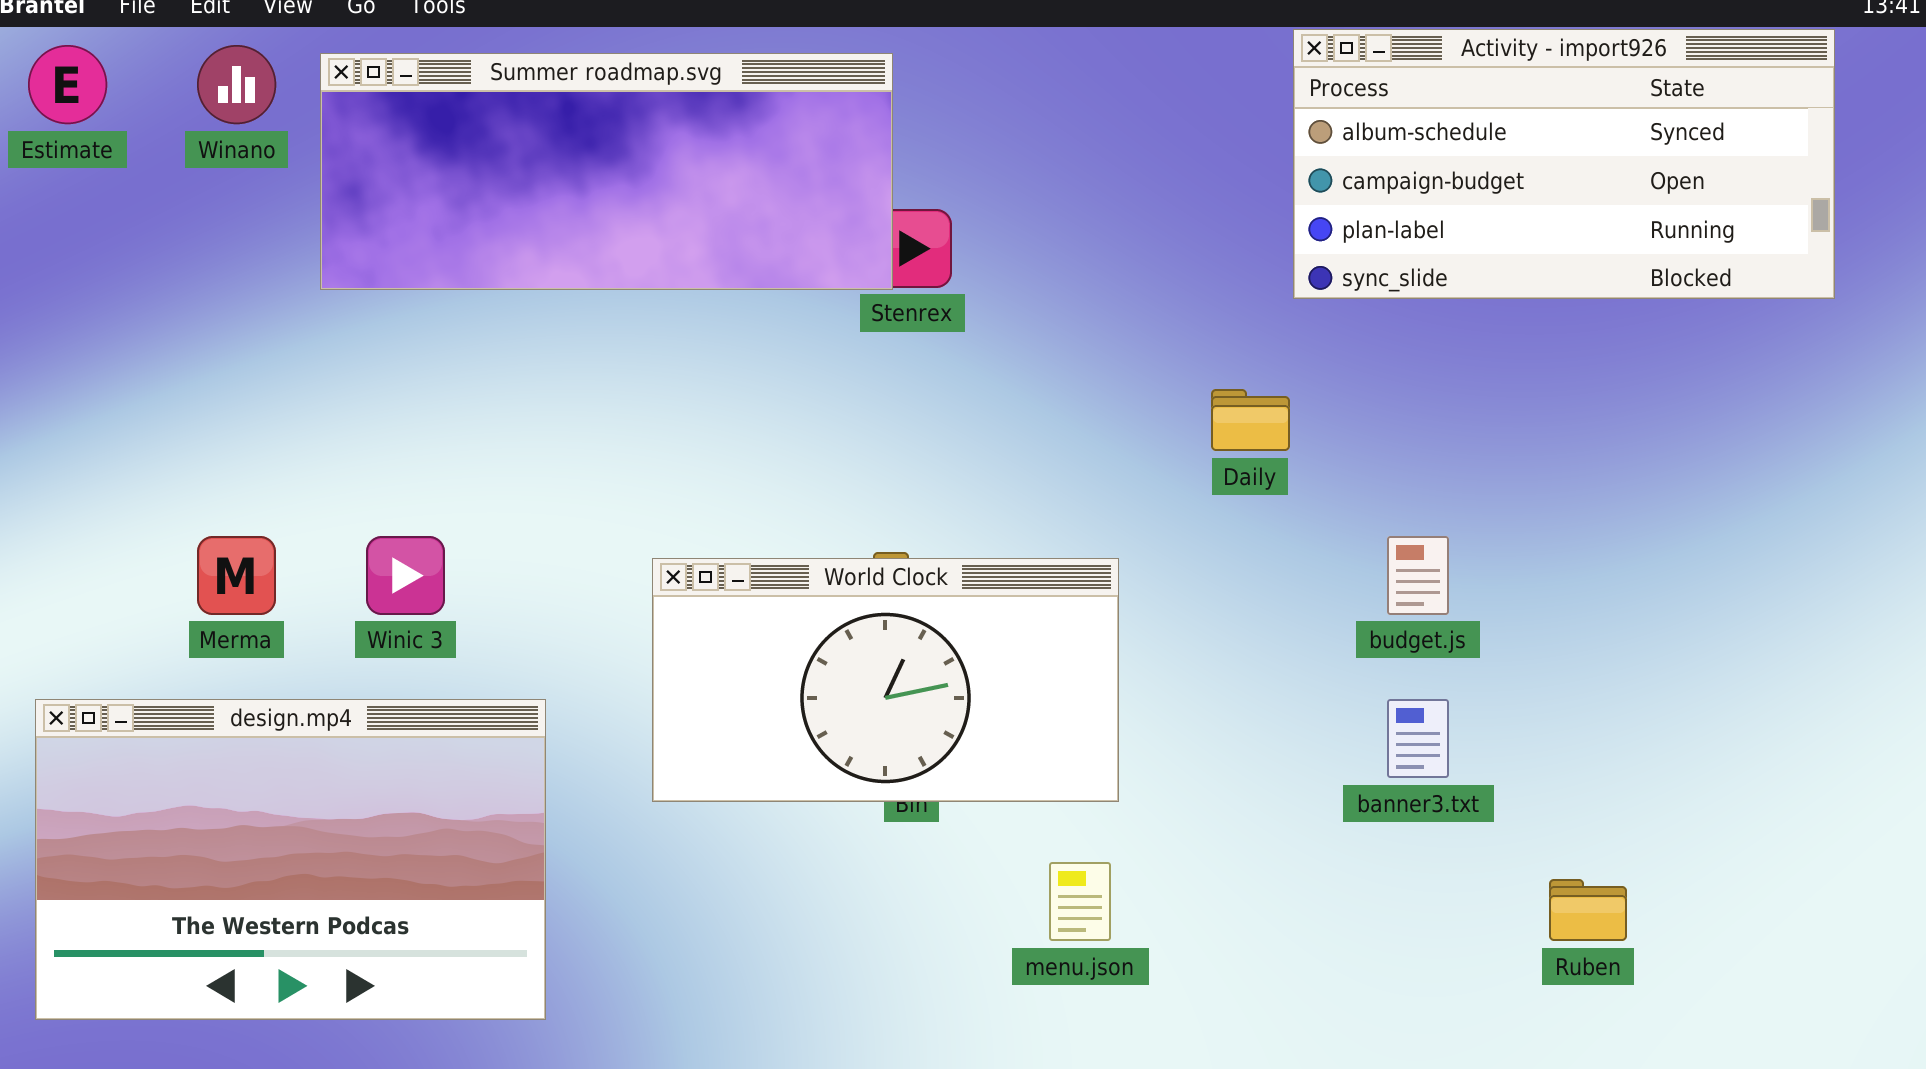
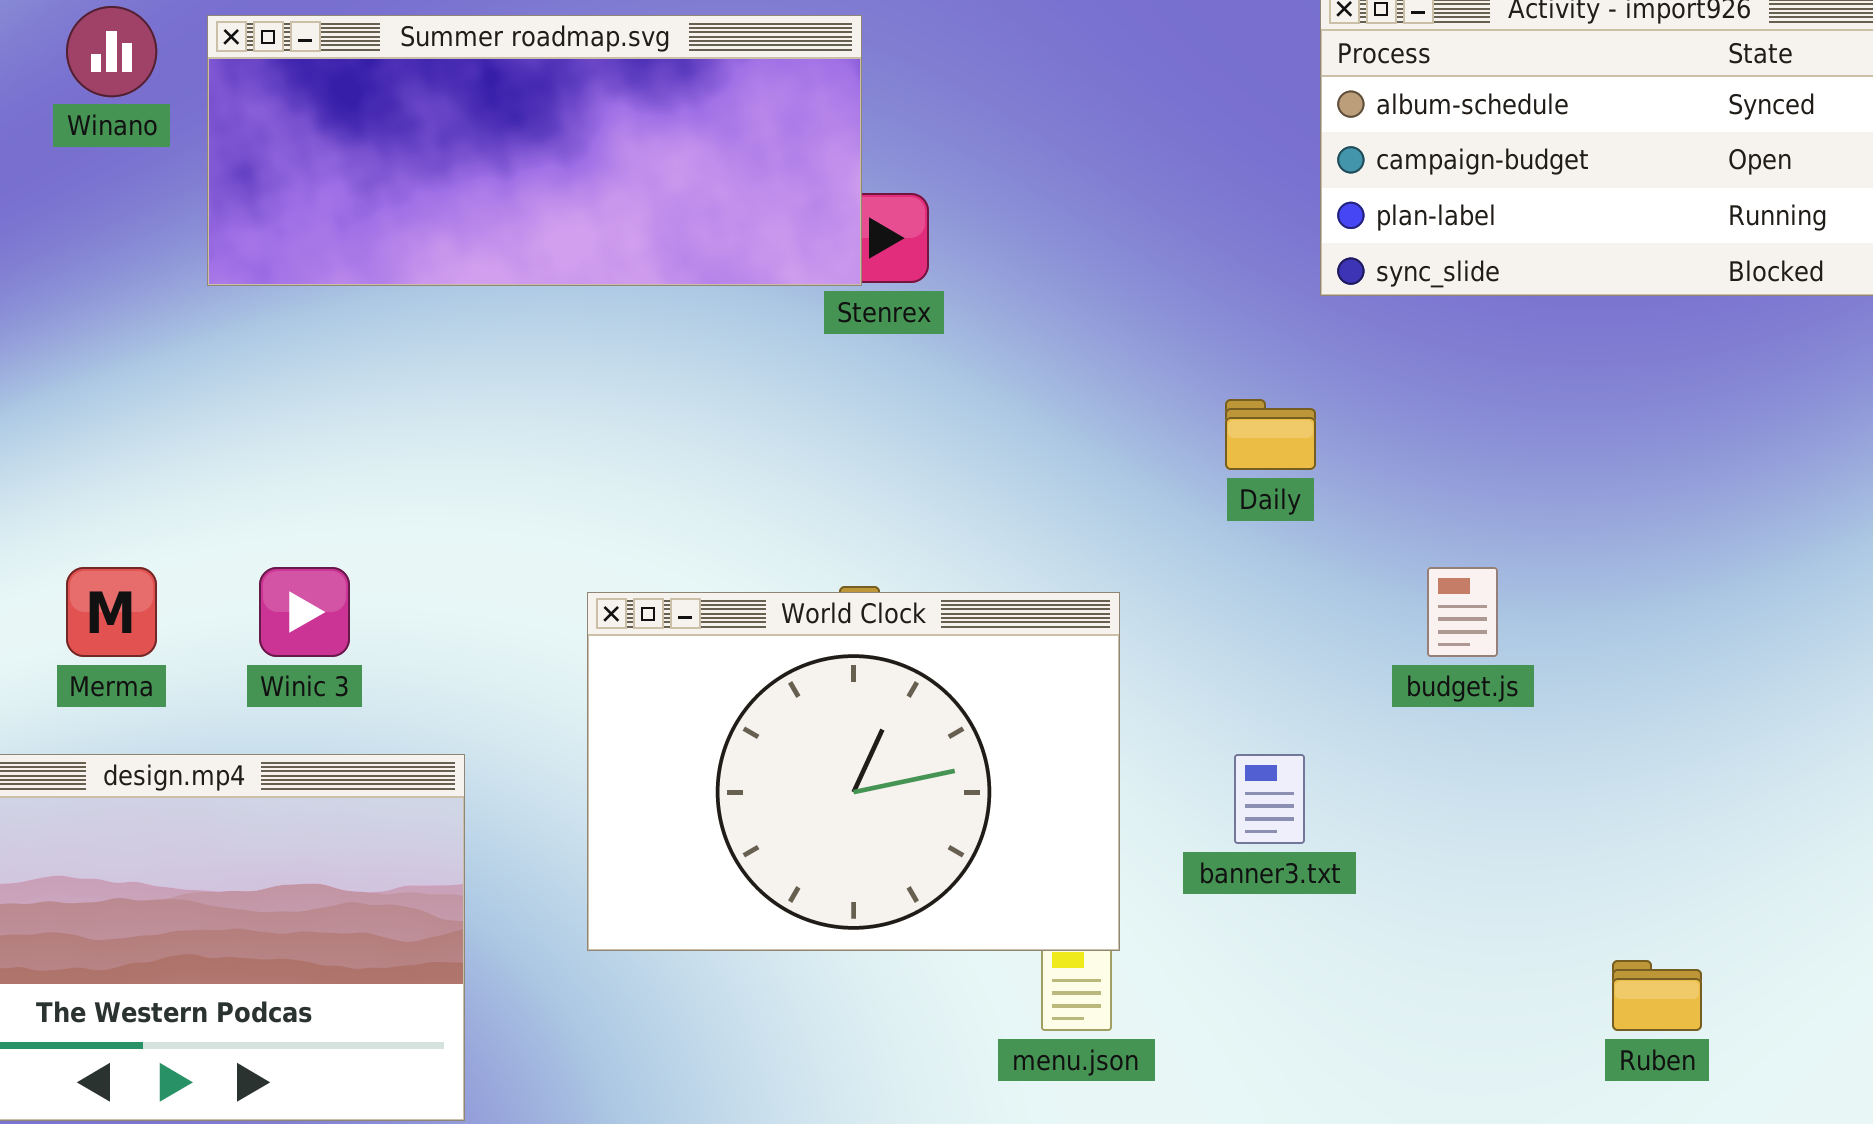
World Clock: [652,558,1119,802] -> [587,592,1120,951], resized
banner3.txt: [1387,699,1449,778] -> [1234,754,1305,844], moved

